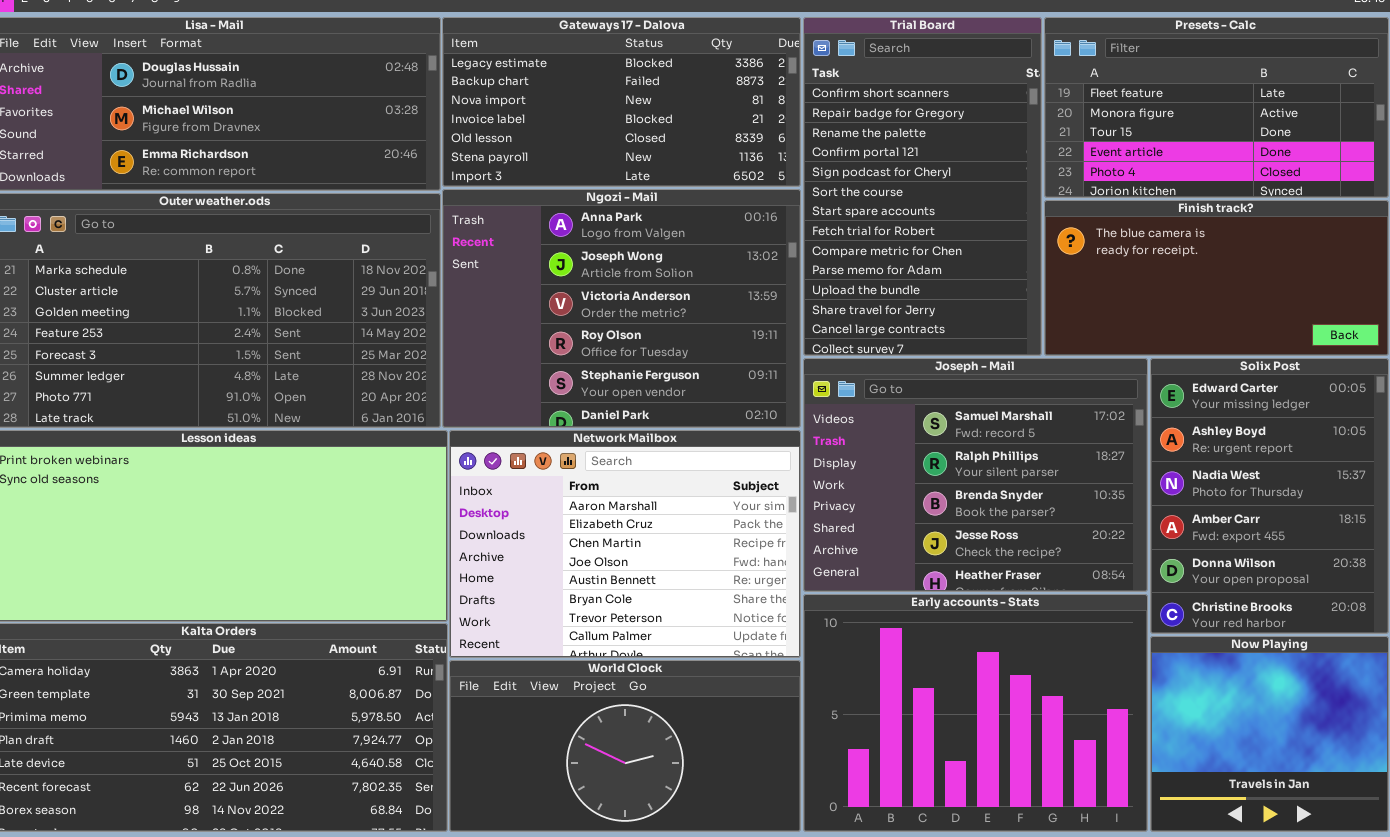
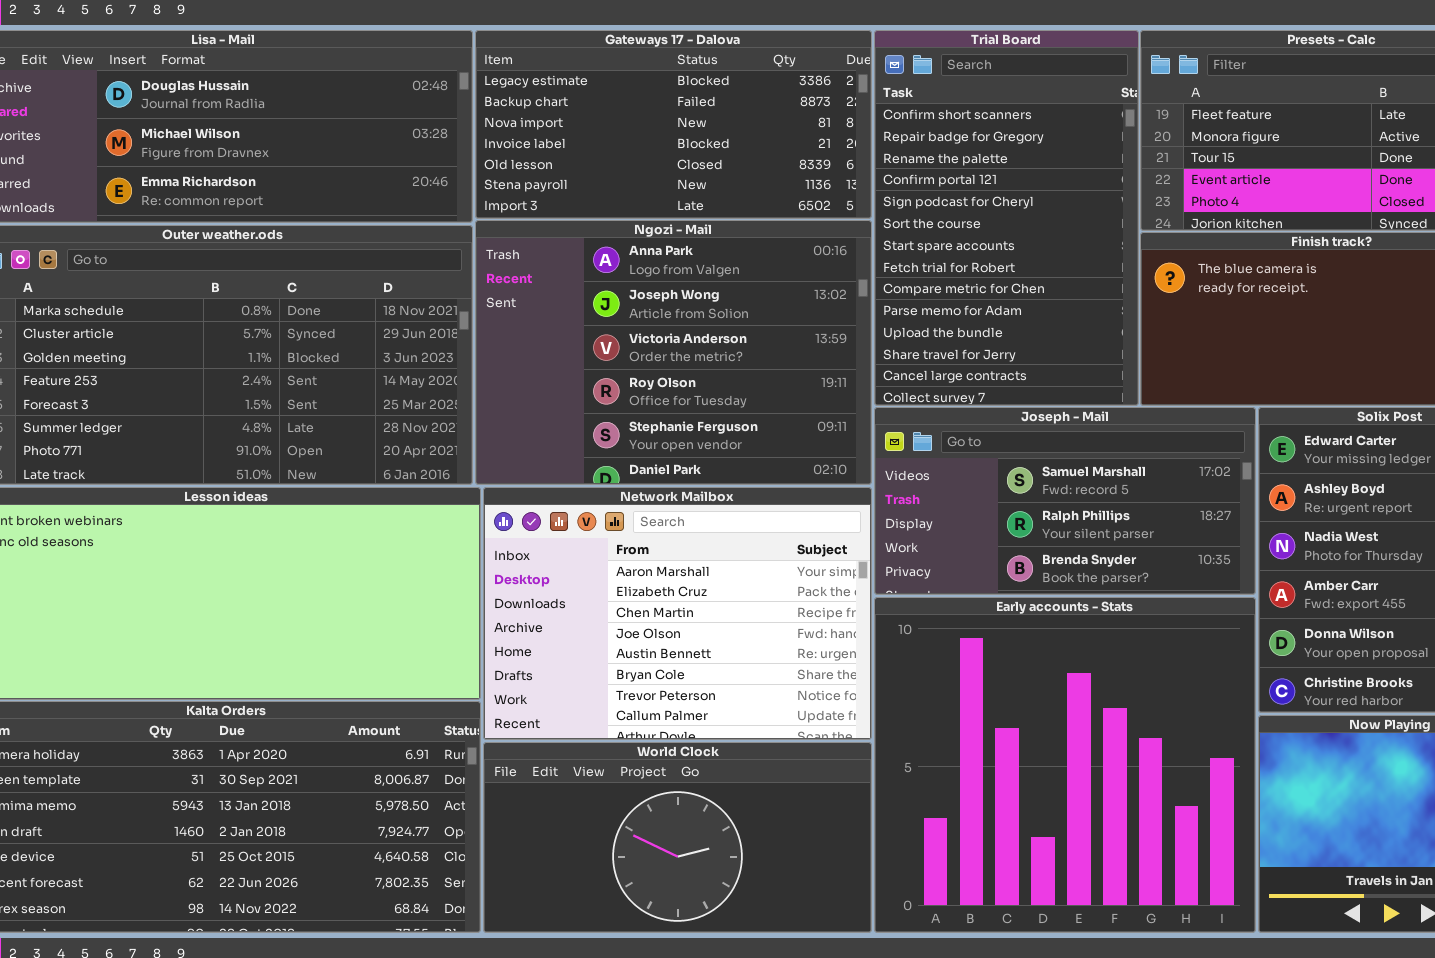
Joseph - Mail: [803,358,1148,592] -> [874,407,1256,595], resized
Early accounts - Stats: [803,594,1148,832] -> [874,597,1256,933], resized

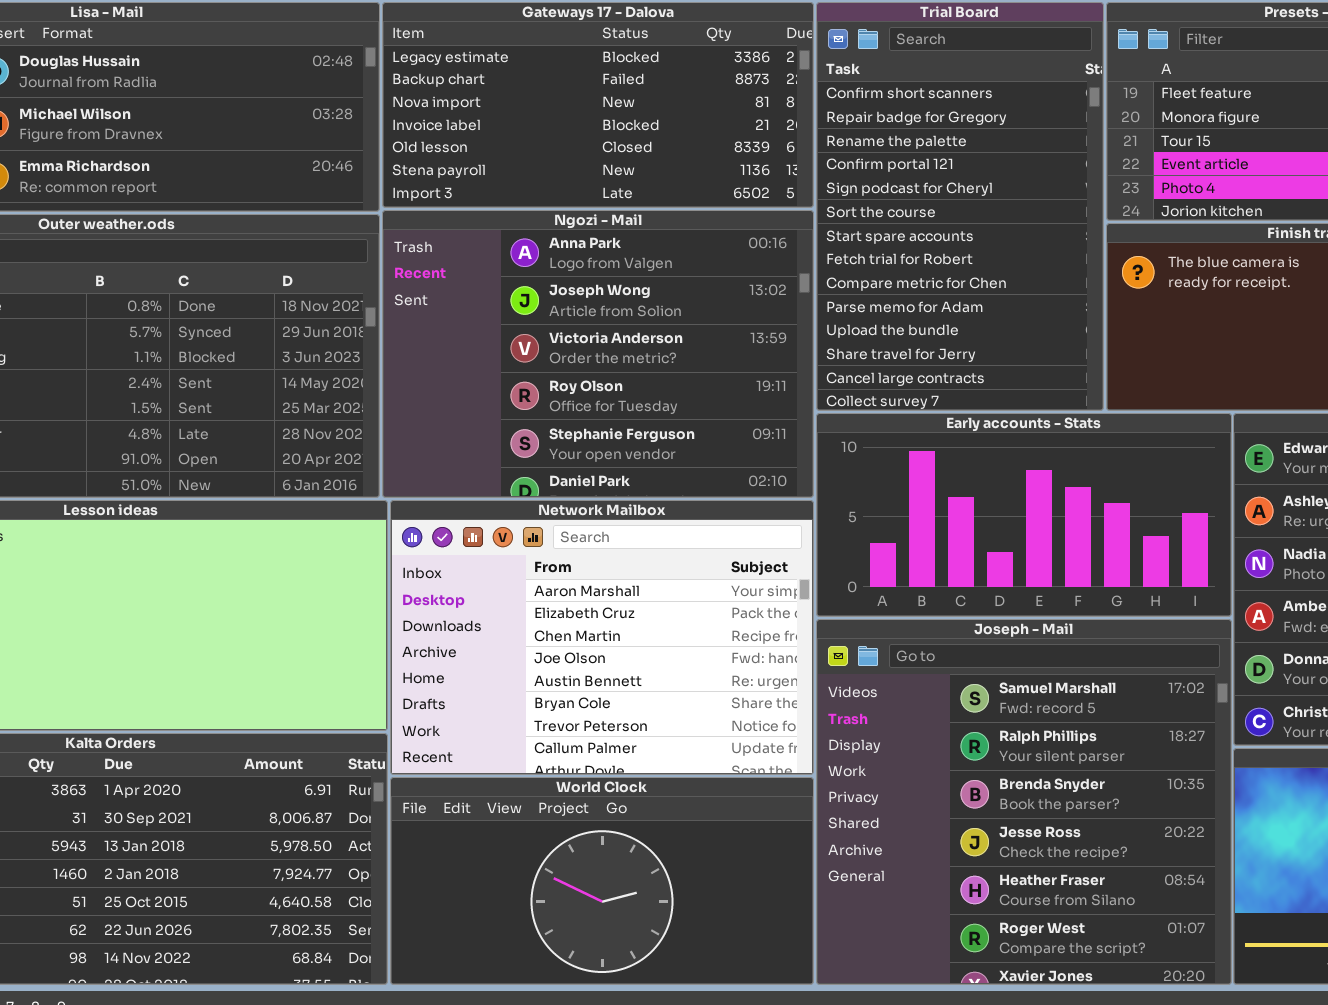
Joseph - Mail: [874,407,1256,595] -> [816,619,1232,985], moved, resized
Early accounts - Stats: [874,597,1256,933] -> [816,413,1232,617], moved, resized

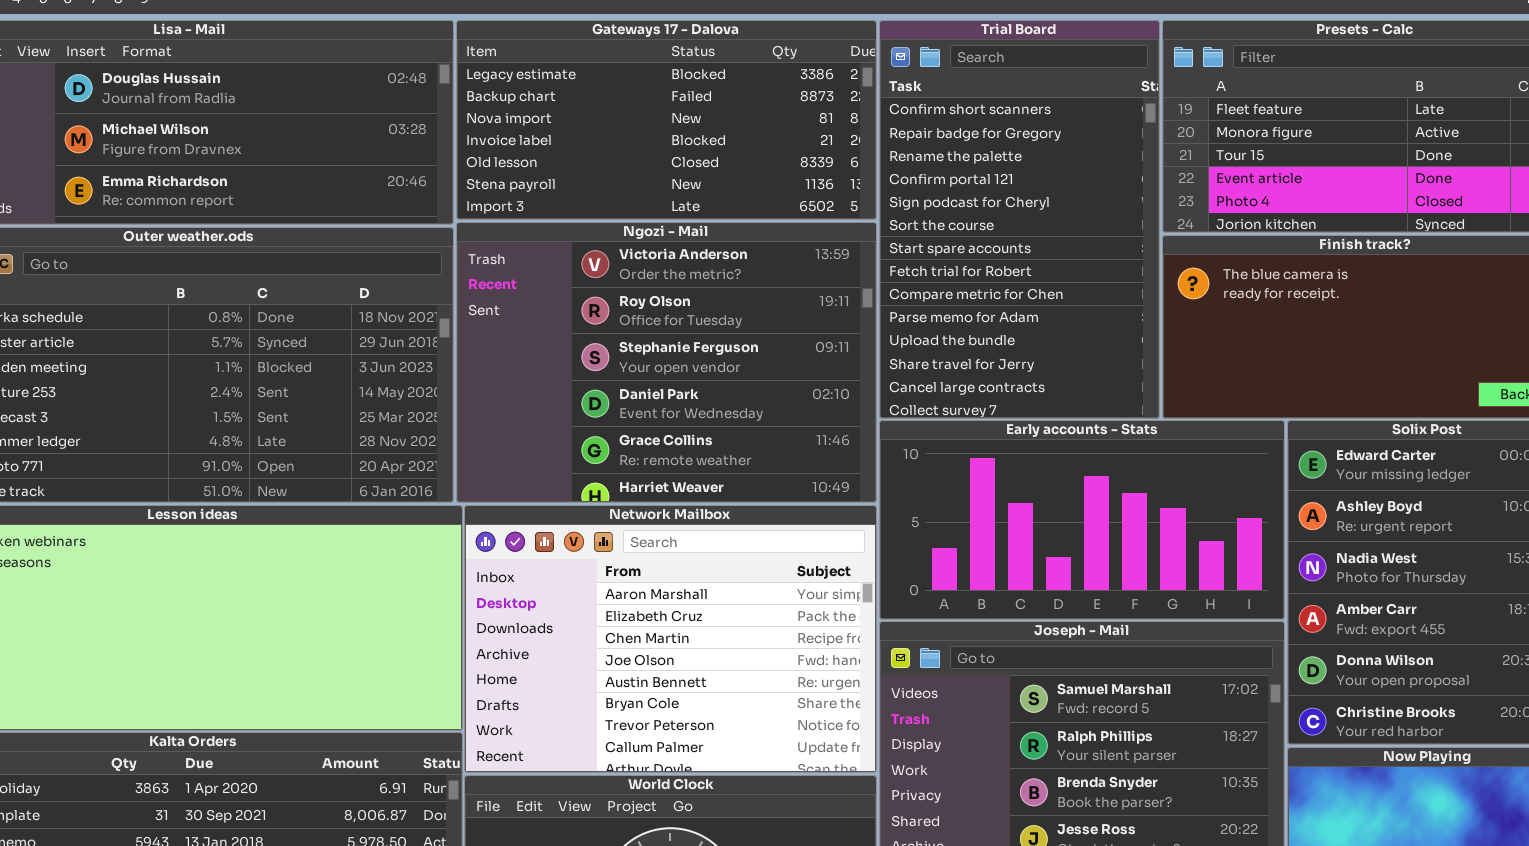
Ngozi - Mail: [382,210,814,498] -> [456,222,877,503], scrolled down 2 rows

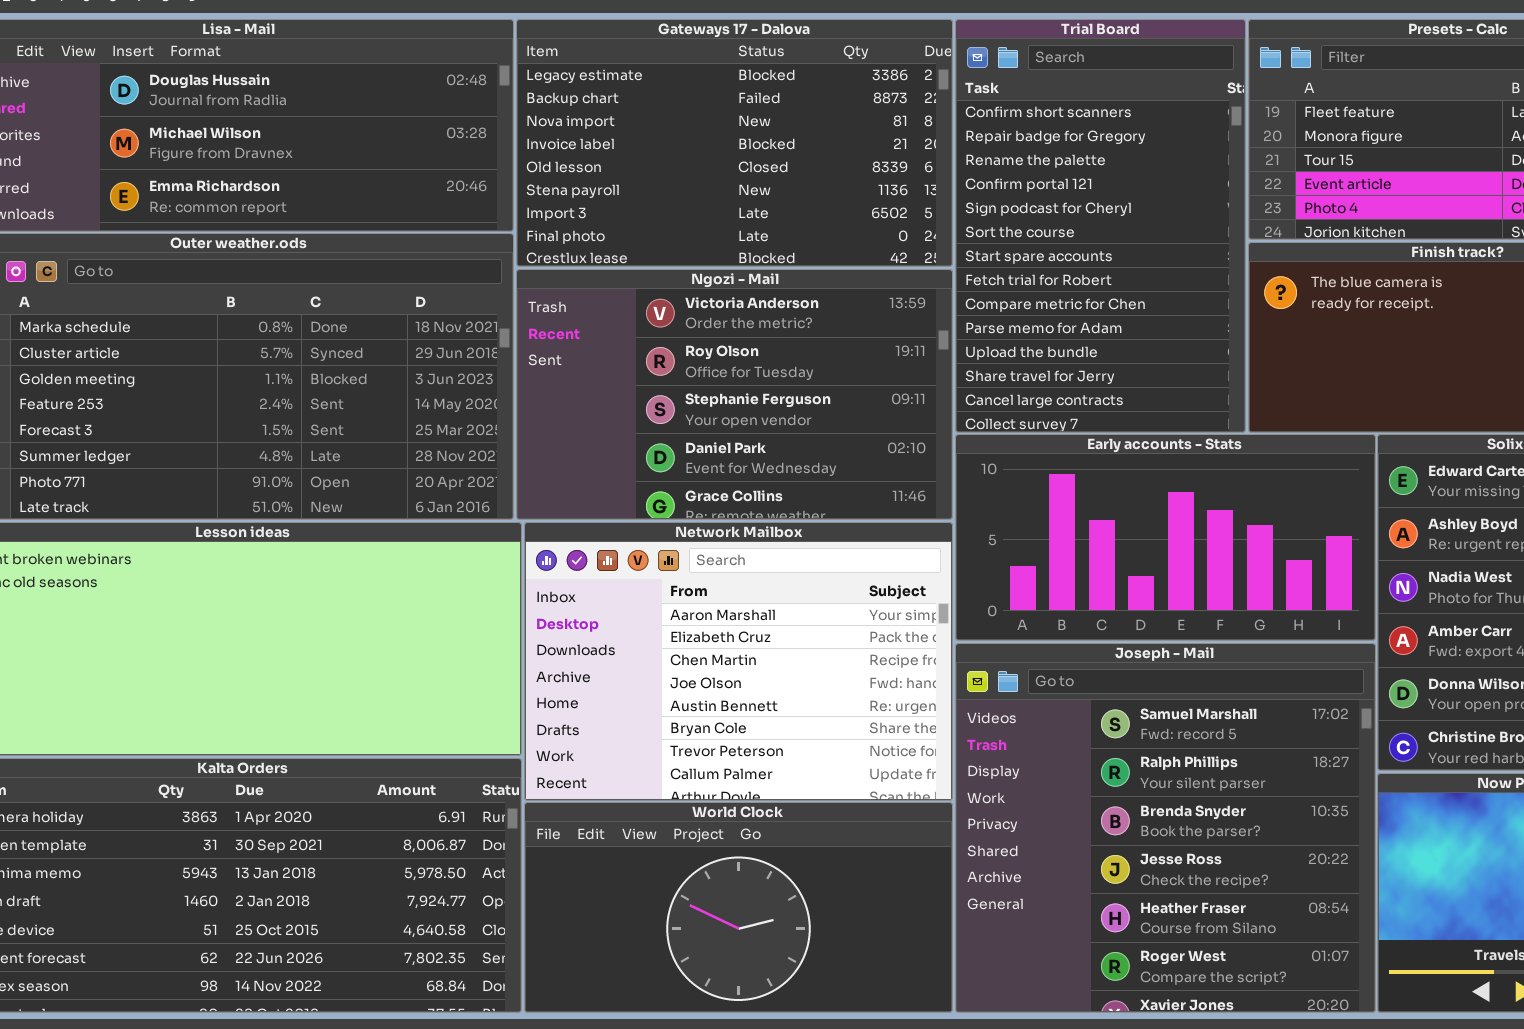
Gateways 17 - Dalova: [456,20,877,220] -> [516,19,953,267], resized
Ngozi - Mail: [456,222,877,503] -> [516,269,953,520], resized

